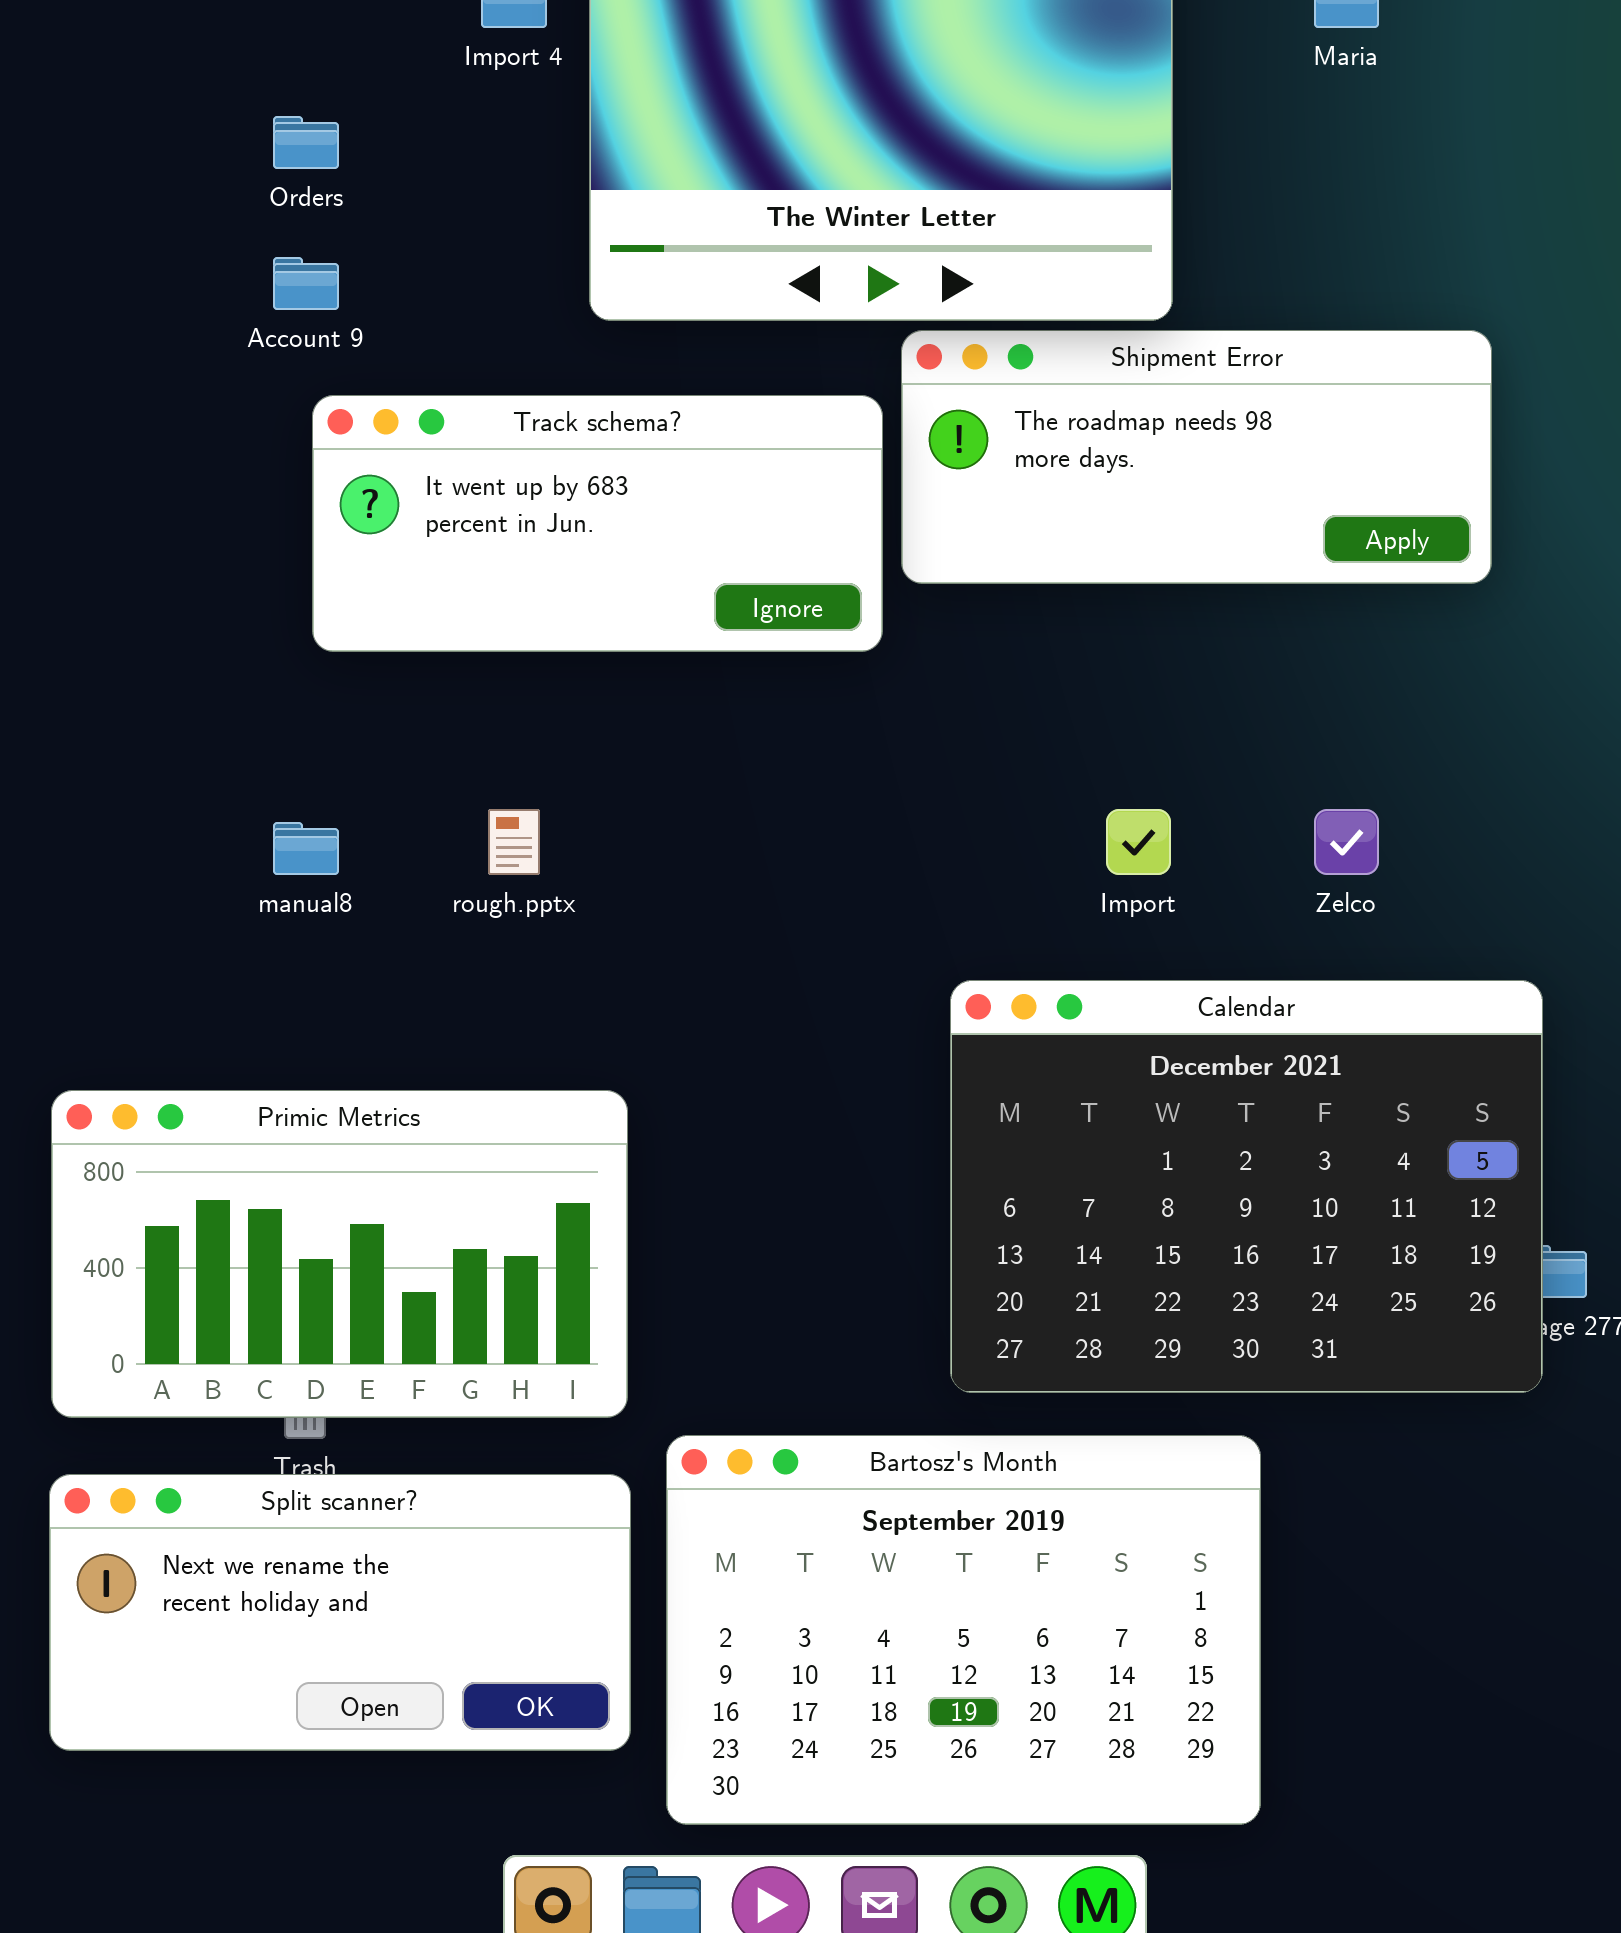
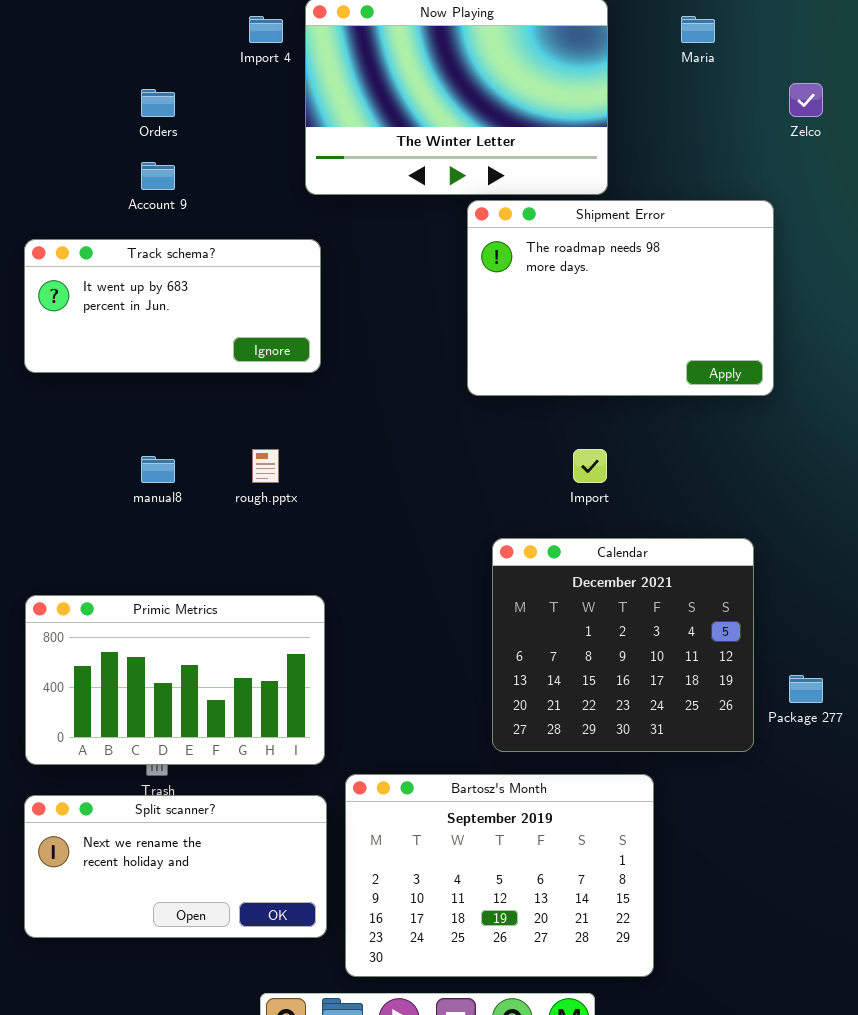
Shipment Error: [901,330,1492,584] -> [467,200,774,396], resized
Track schema?: [312,395,883,652] -> [24,239,321,373], moved
Zelco: [1314,809,1379,875] -> [789,83,823,117], moved
Calendar: [950,980,1543,1393] -> [492,538,754,752], resized

